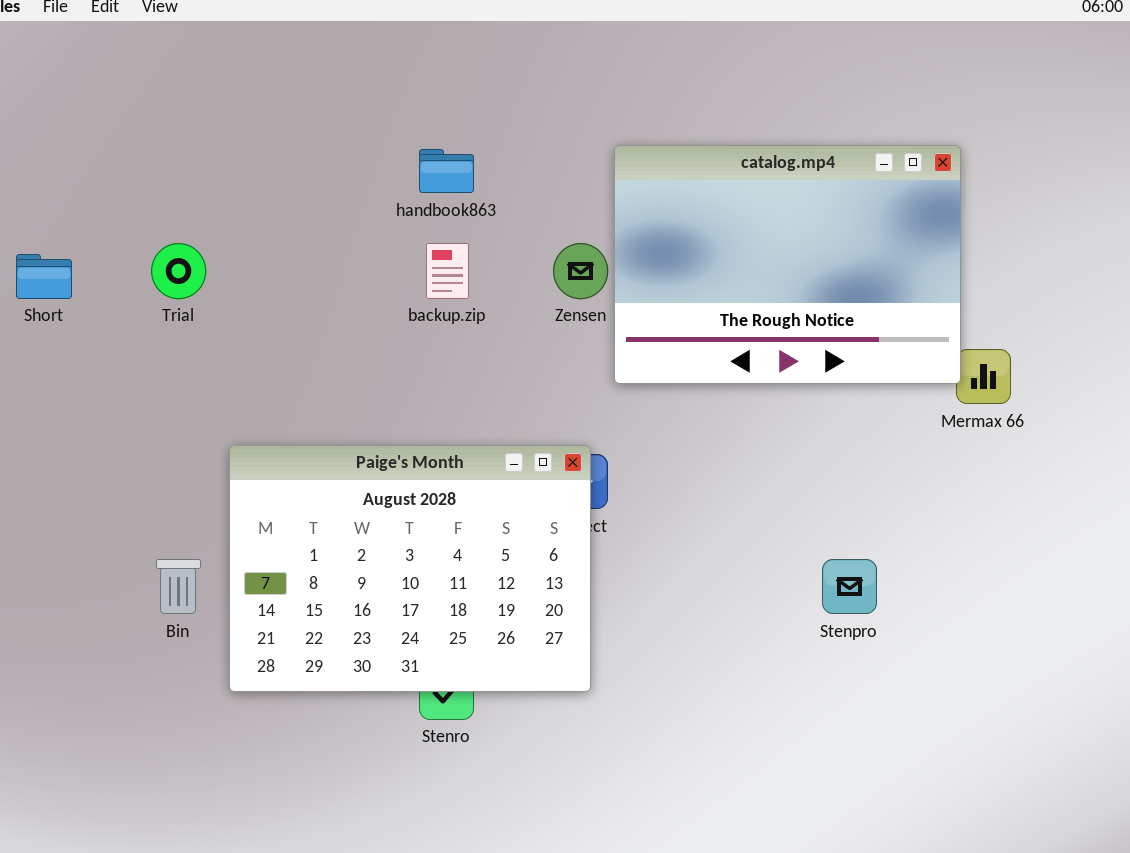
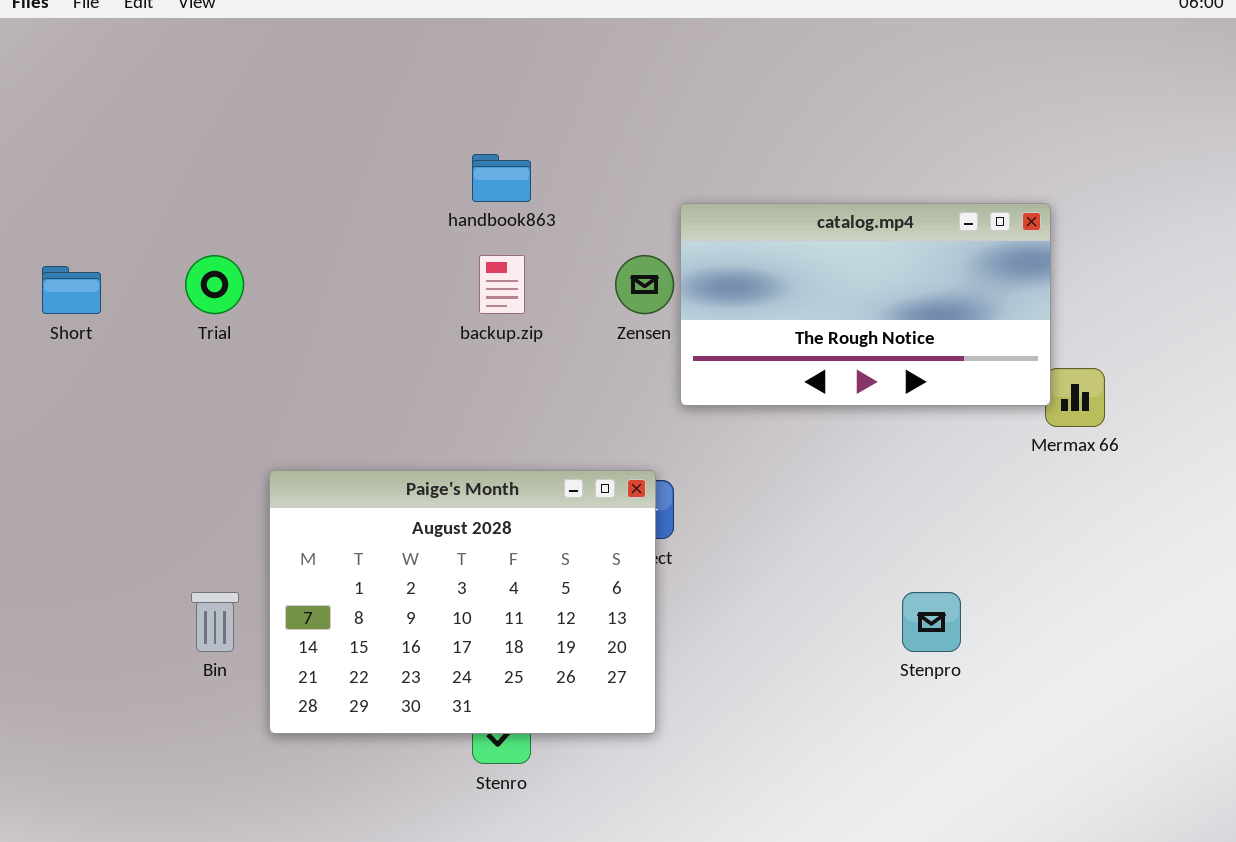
catalog.mp4: [614,145,961,384] -> [680,203,1051,406], resized

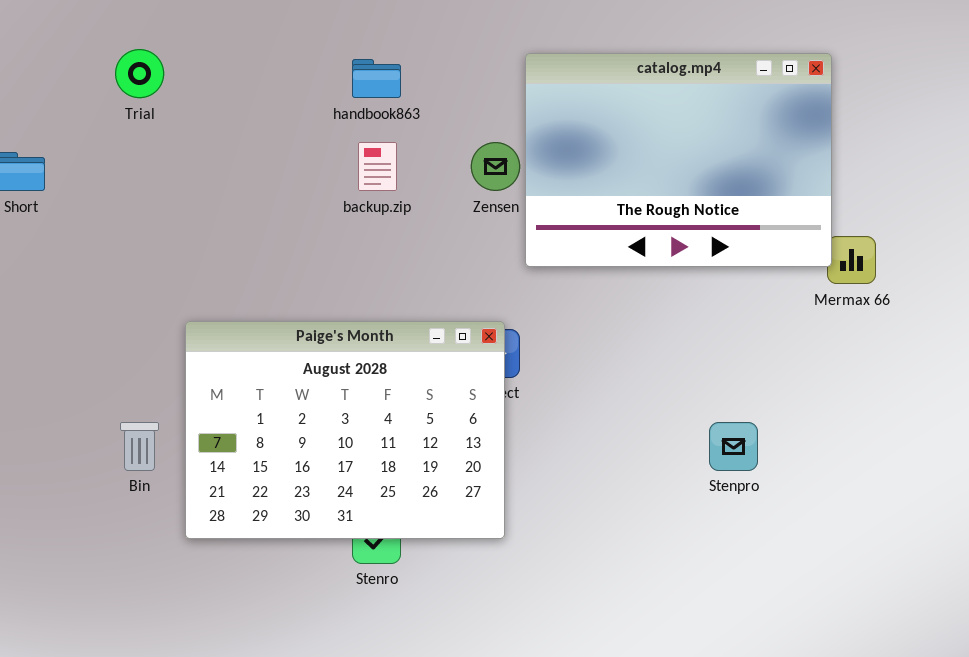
catalog.mp4: [680,203,1051,406] -> [525,53,832,267], resized
Trial: [185,255,244,314] -> [115,49,164,98], moved

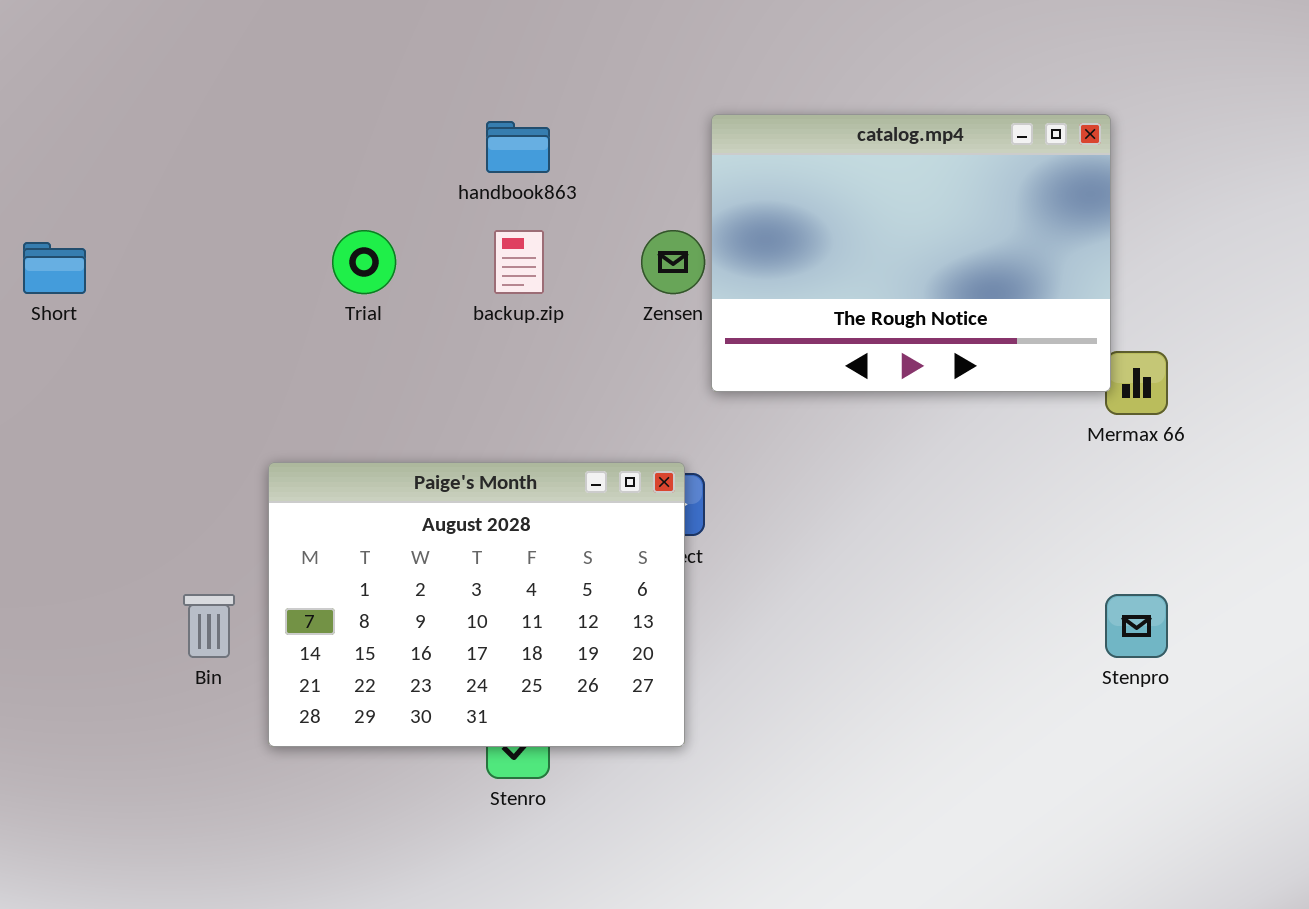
Trial: [115,49,164,98] -> [332,230,396,294], moved
Stenpro: [709,422,758,471] -> [1105,594,1168,658], moved

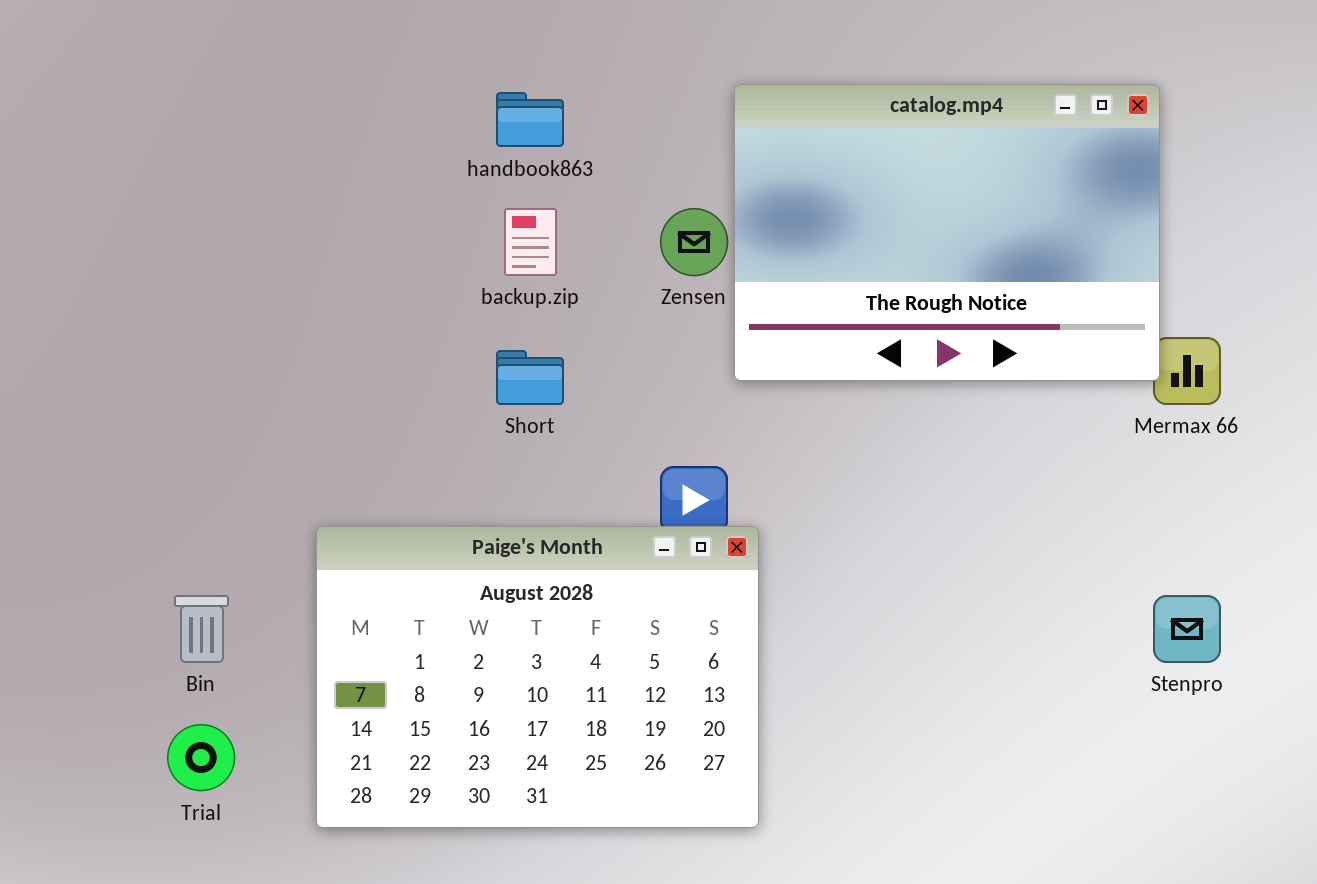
Trial: [332,230,396,294] -> [167,724,235,791], moved
Short: [23,242,86,294] -> [496,350,564,405], moved
Paige's Month: [268,462,685,747] -> [316,526,759,828], moved

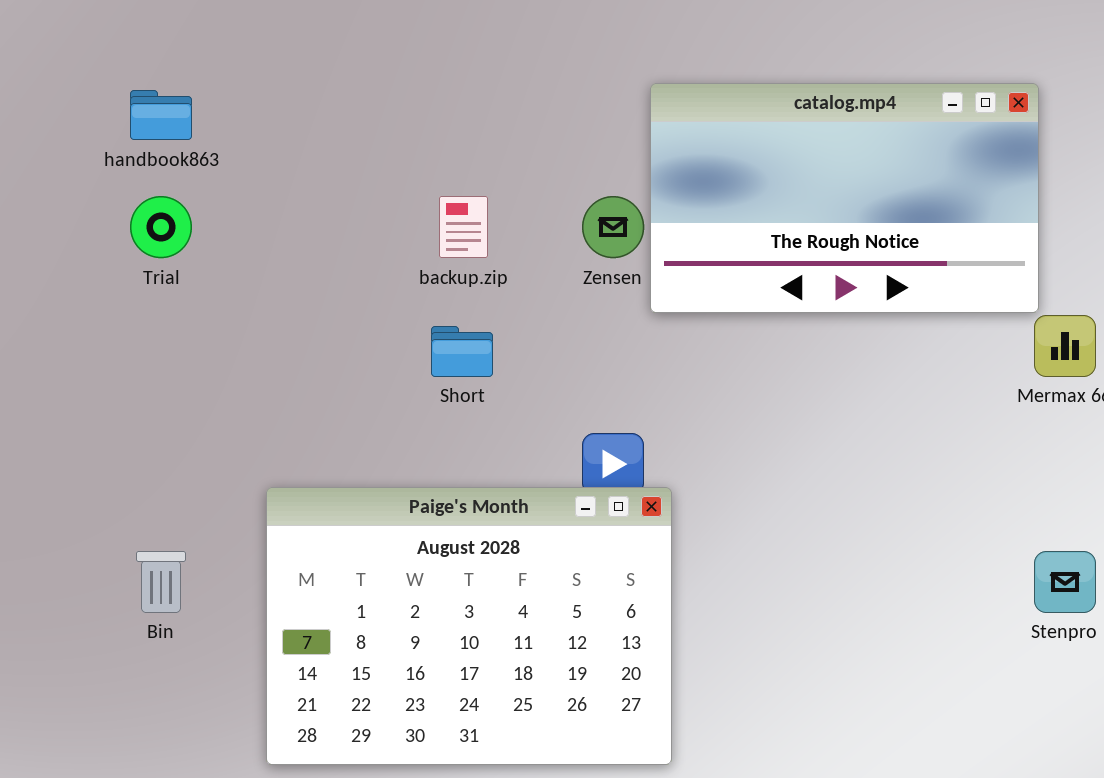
catalog.mp4: [734,84,1160,381] -> [650,83,1039,313], resized
handbook863: [496,92,564,147] -> [130,90,192,140], moved
Trial: [167,724,235,791] -> [130,196,192,258], moved

